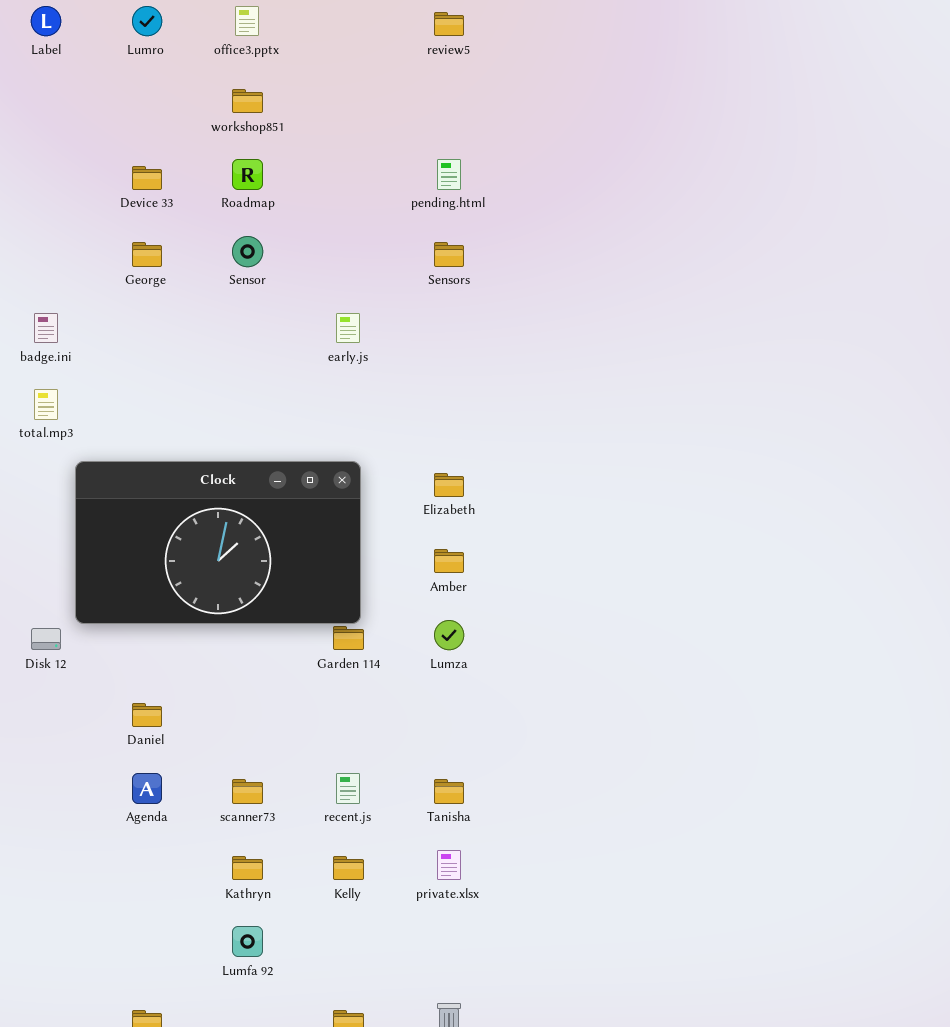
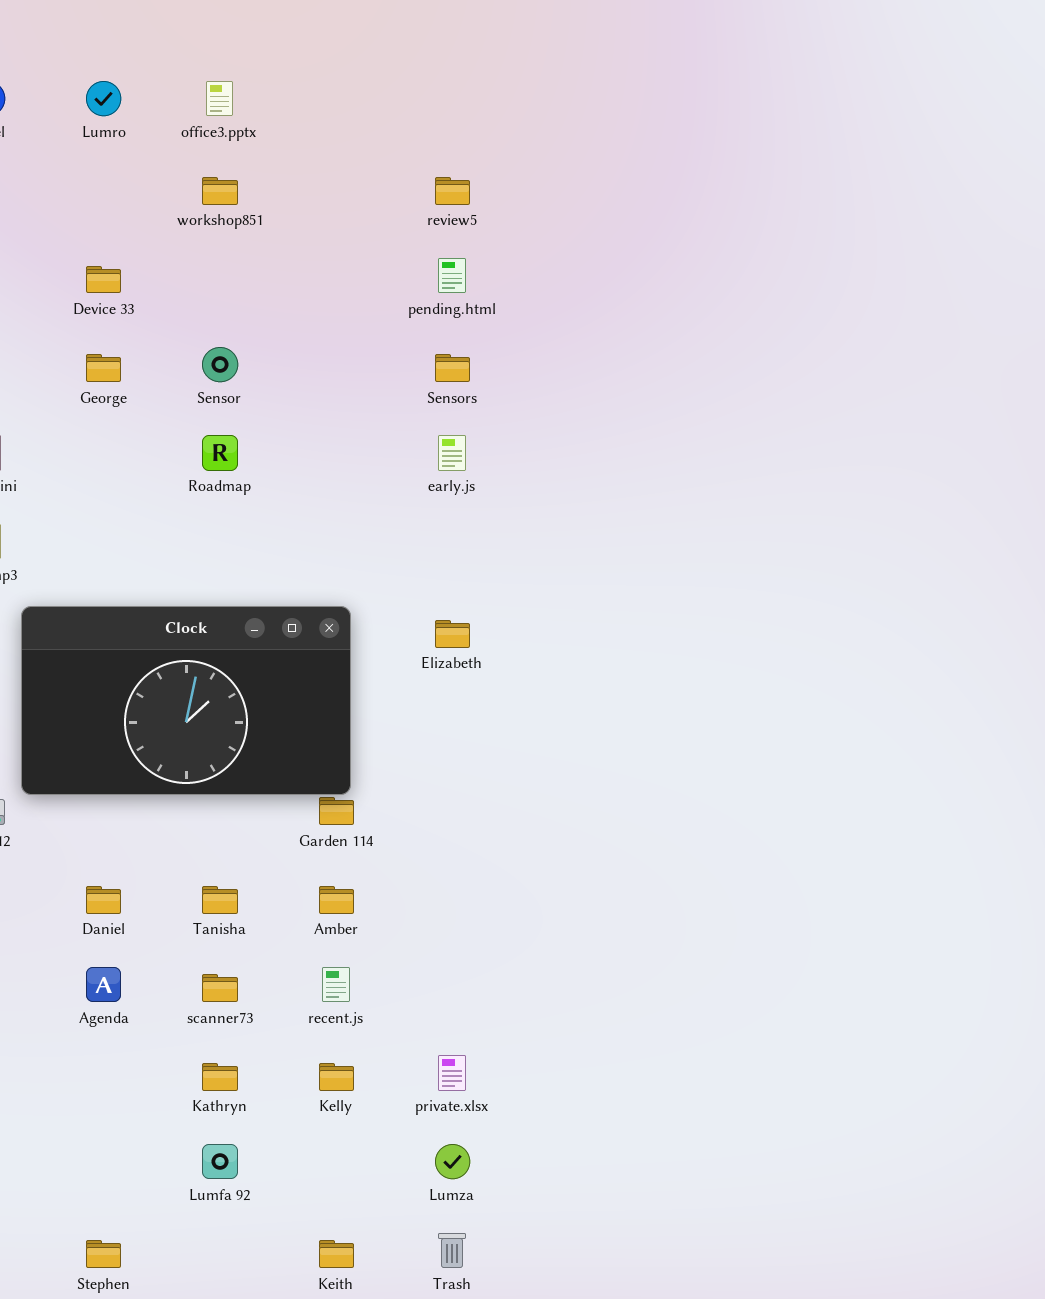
review5: [434,12,464,36] -> [435,177,470,205], moved
Roadmap: [232,159,263,190] -> [202,435,238,471], moved
early.js: [336,313,360,343] -> [438,435,466,471], moved
Amber: [434,549,464,573] -> [319,886,354,914], moved
Lumza: [434,620,464,650] -> [435,1144,470,1179], moved
Tanisha: [434,779,464,804] -> [202,886,238,914], moved

